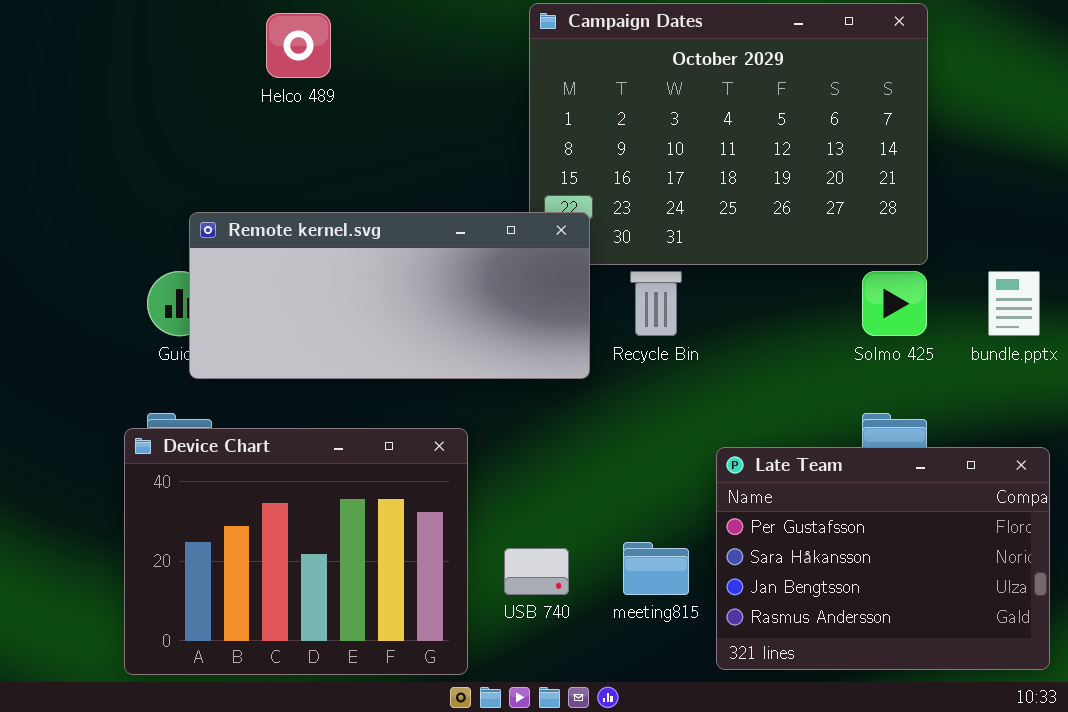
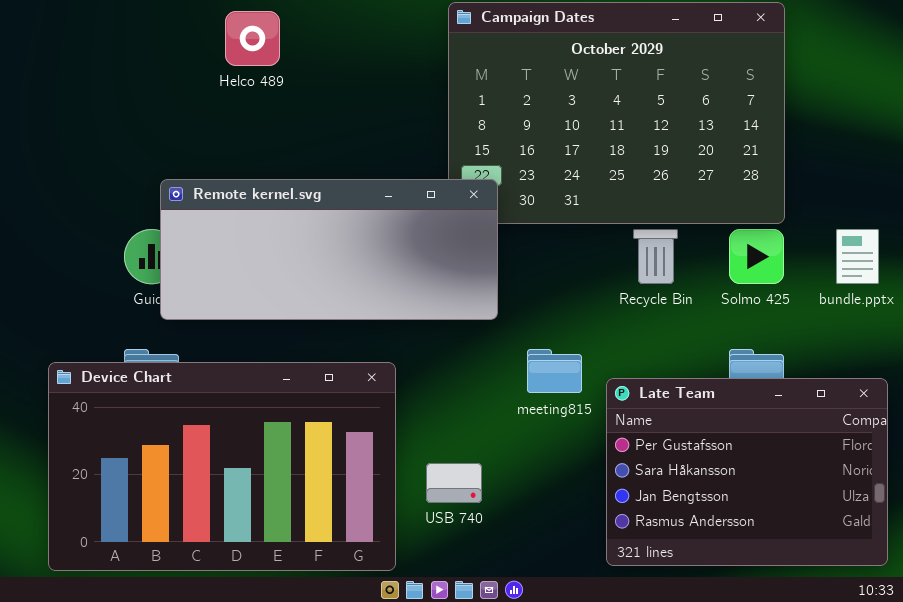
Recycle Bin: [630,271,682,336] -> [633,229,678,284], moved
Device Chart: [124,428,468,675] -> [48,362,396,571], resized
meeting815: [623,542,689,595] -> [527,349,582,393], moved

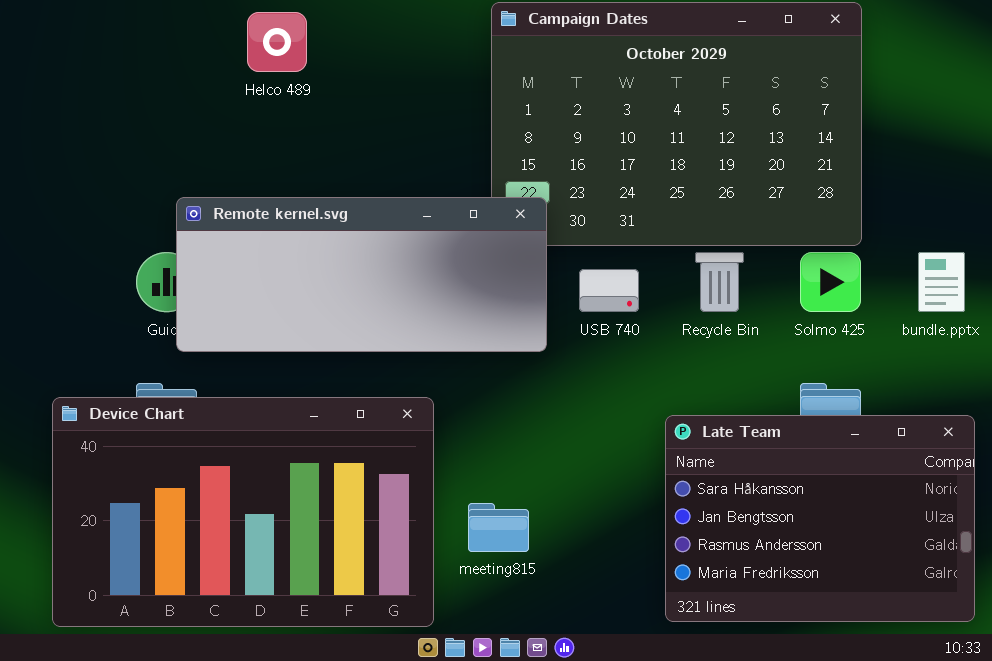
meeting815: [527,349,582,393] -> [468,503,529,552], moved
Late Team: [606,378,888,566] -> [665,415,975,622], scrolled down 1 row
USB 740: [426,463,482,503] -> [579,269,639,312], moved

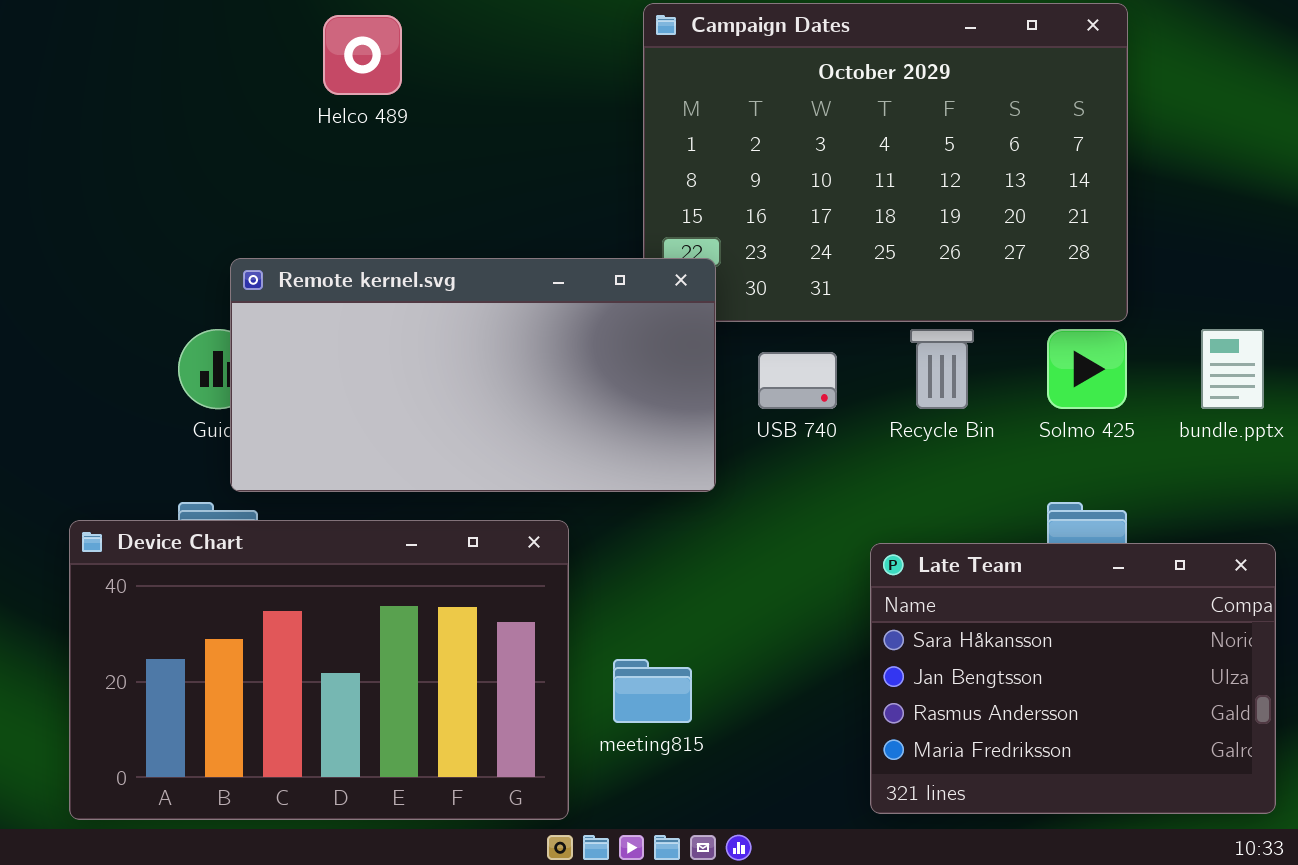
Remote kernel.svg: [176,197,547,352] -> [230,258,716,492], resized

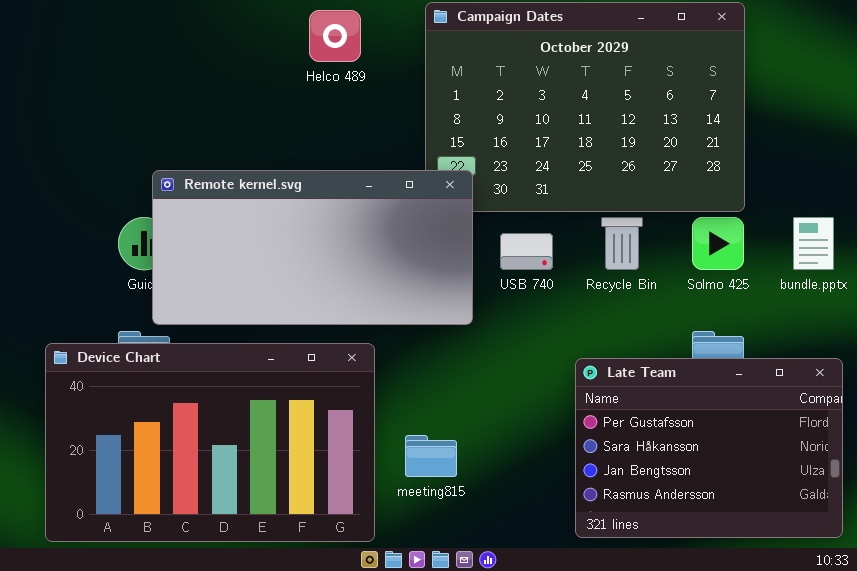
Helco 489: [323,15,402,95] -> [309,10,361,62], moved
Late Team: [870,543,1276,814] -> [575,358,843,538], scrolled up 1 row

